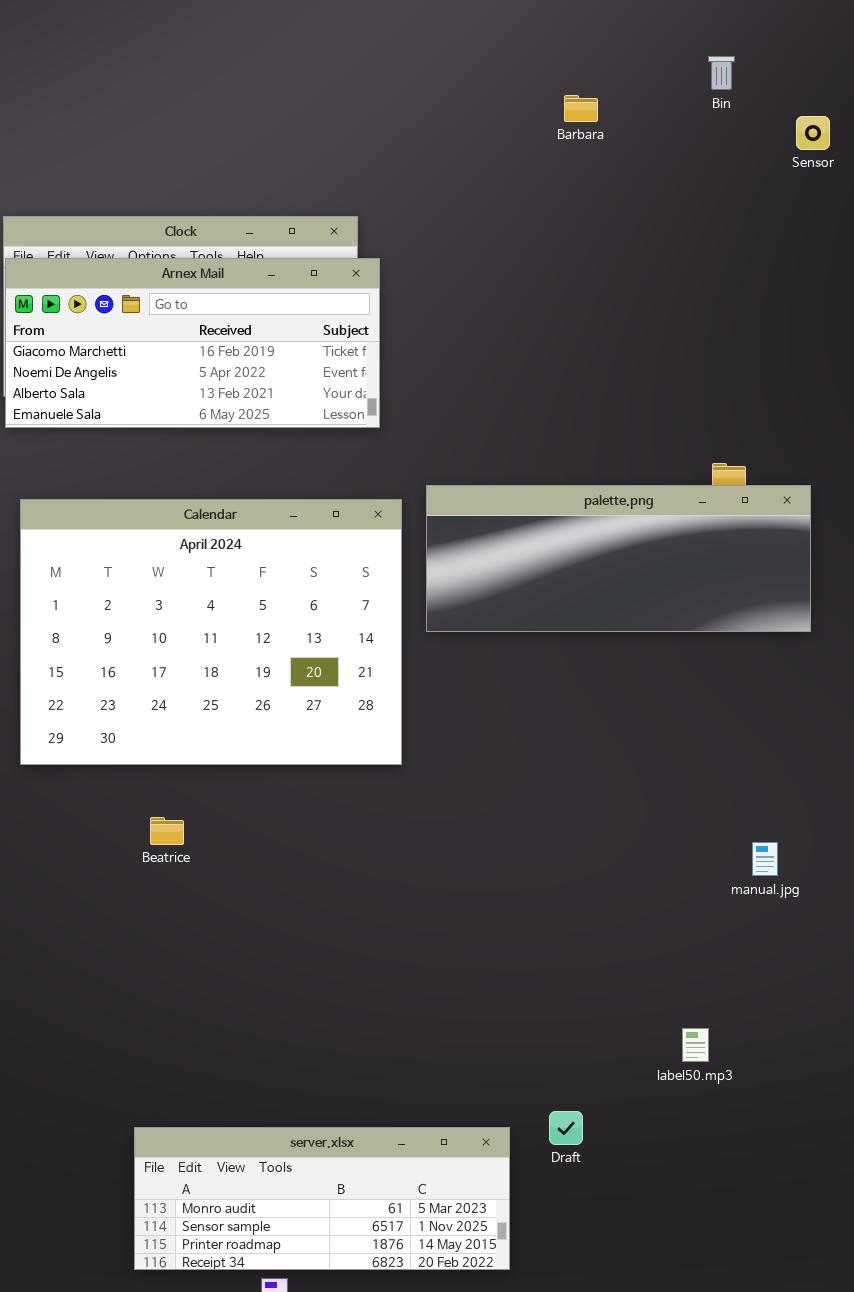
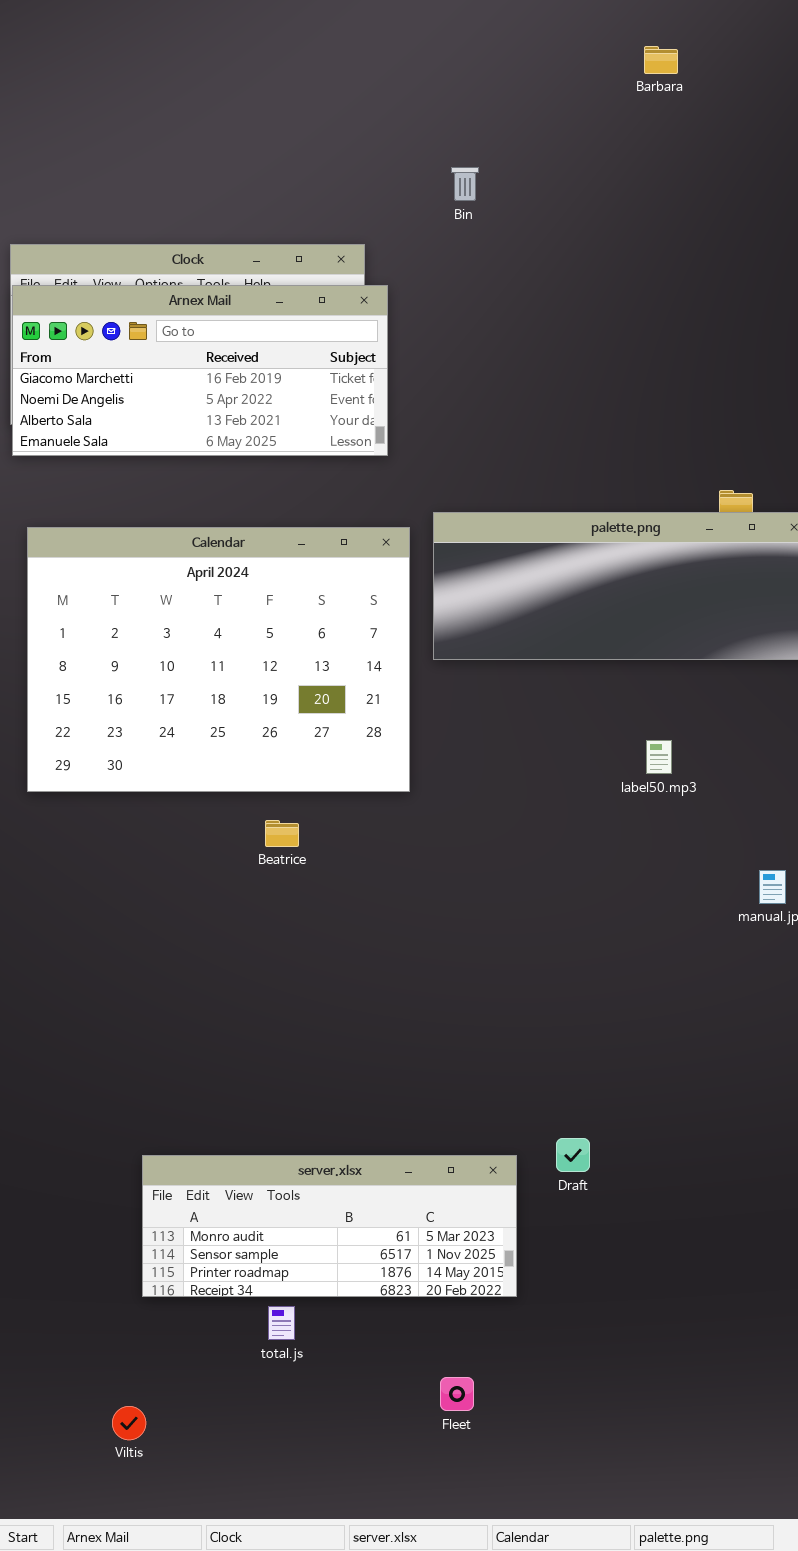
Bin: [708,56,735,90] -> [451,167,479,201], moved
Barbara: [564,95,598,122] -> [644,46,678,74], moved
Beatrice: [150,817,184,845] -> [265,820,299,847], moved
label50.mp3: [682,1028,709,1062] -> [646,740,672,774], moved

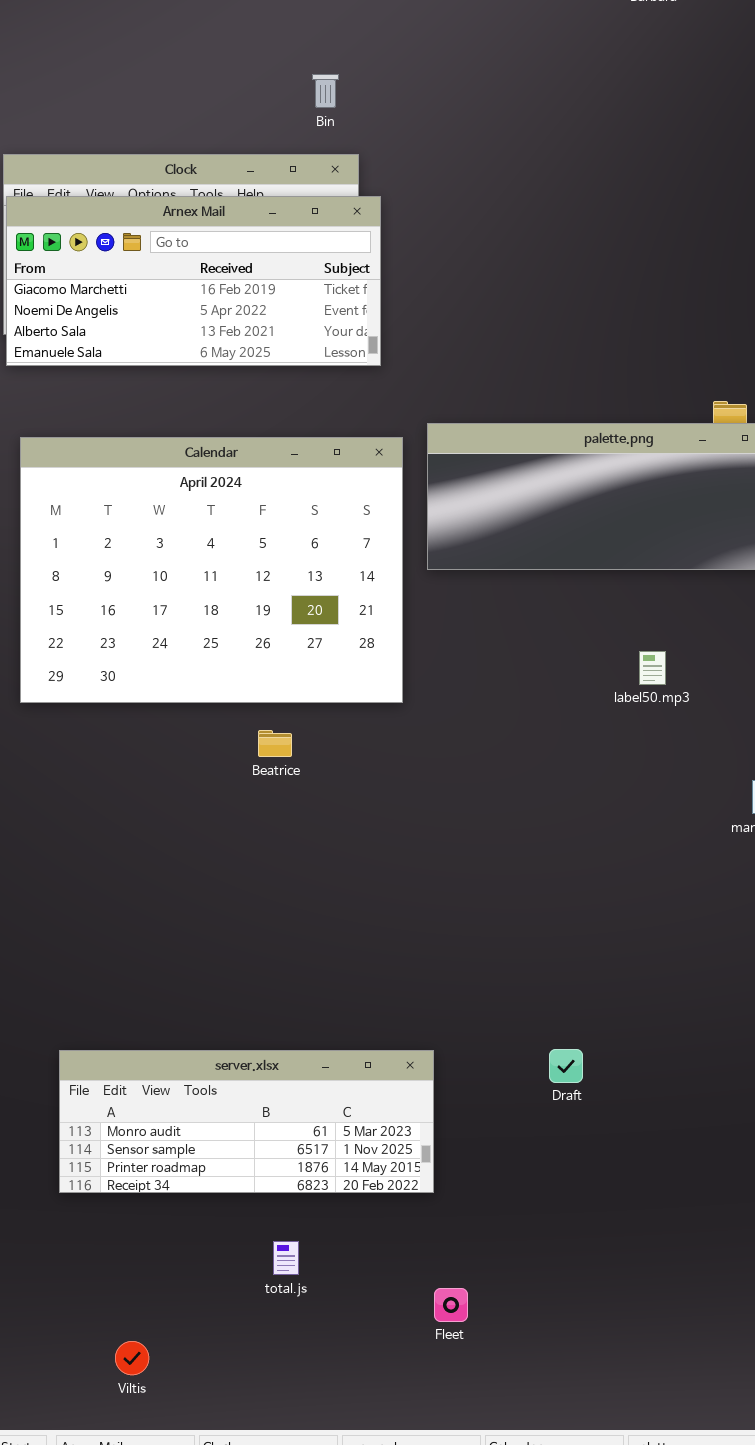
Bin: [451,167,479,201] -> [312,74,339,108], moved
server.xlsx: [142,1155,517,1297] -> [59,1050,434,1193], moved
total.js: [268,1306,295,1340] -> [273,1241,299,1275], moved
Viltis: [112,1406,146,1440] -> [115,1341,149,1375], moved

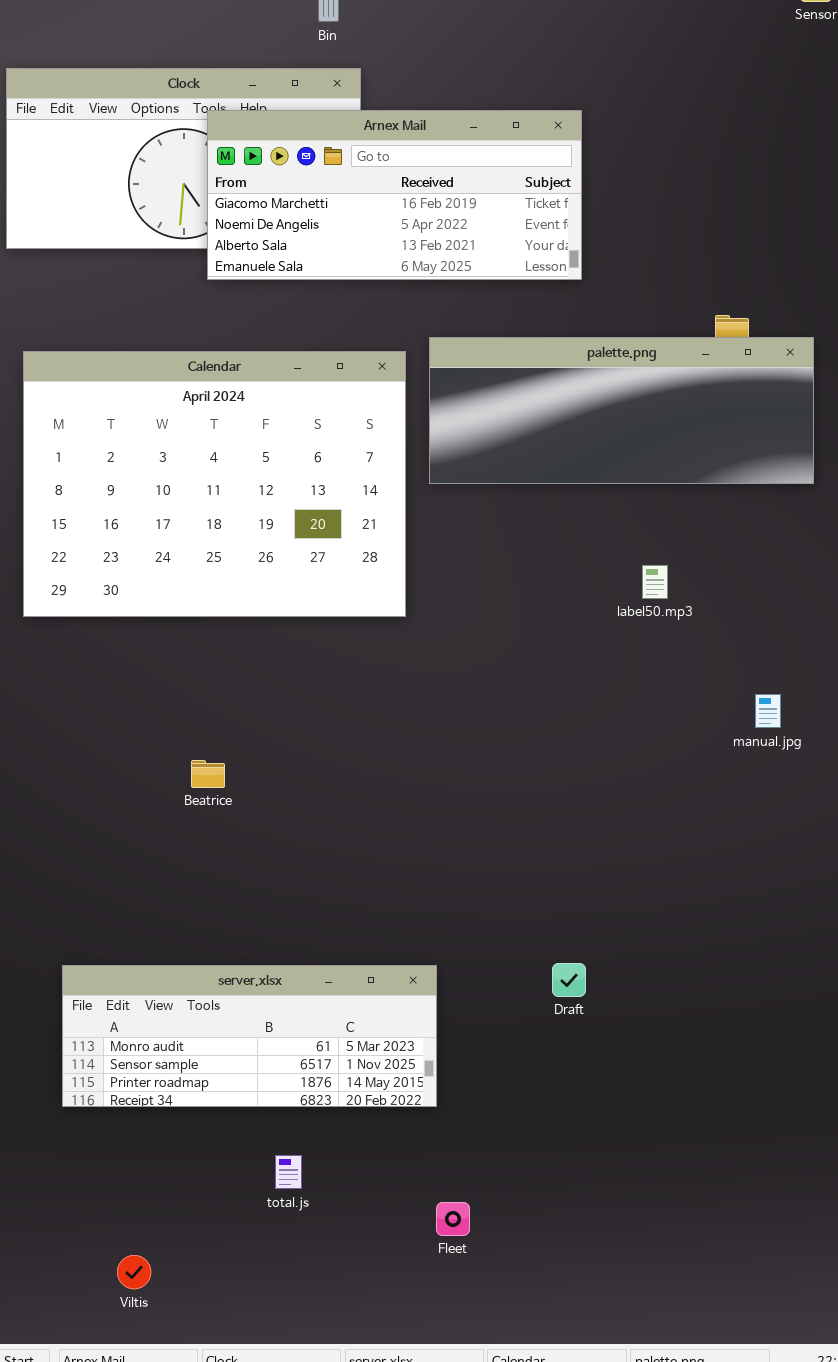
Arnex Mail: [6,196,381,366] -> [207,110,582,280], moved
Beatrice: [258,730,292,757] -> [191,760,225,788], moved

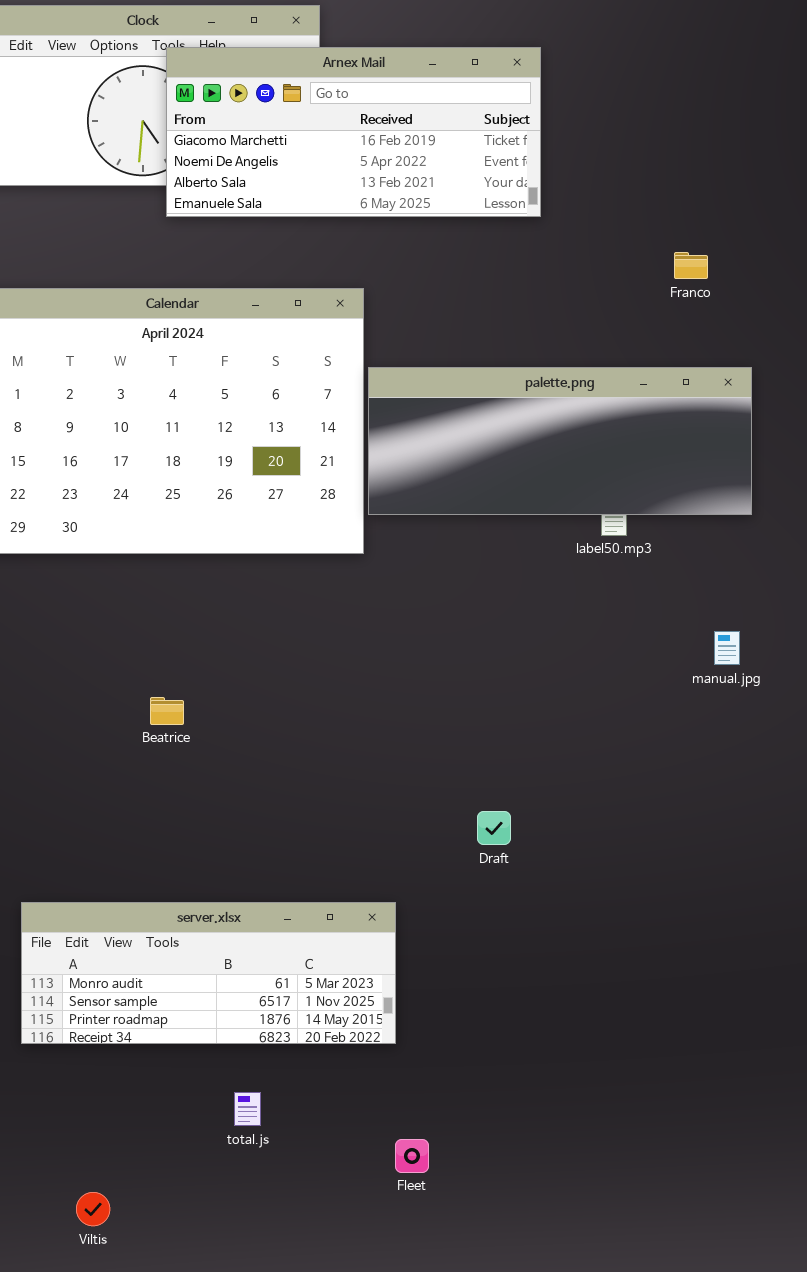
palette.png: [429,337,814,484] -> [368,367,752,515], moved
Draft: [552,963,586,997] -> [477,811,511,845], moved

